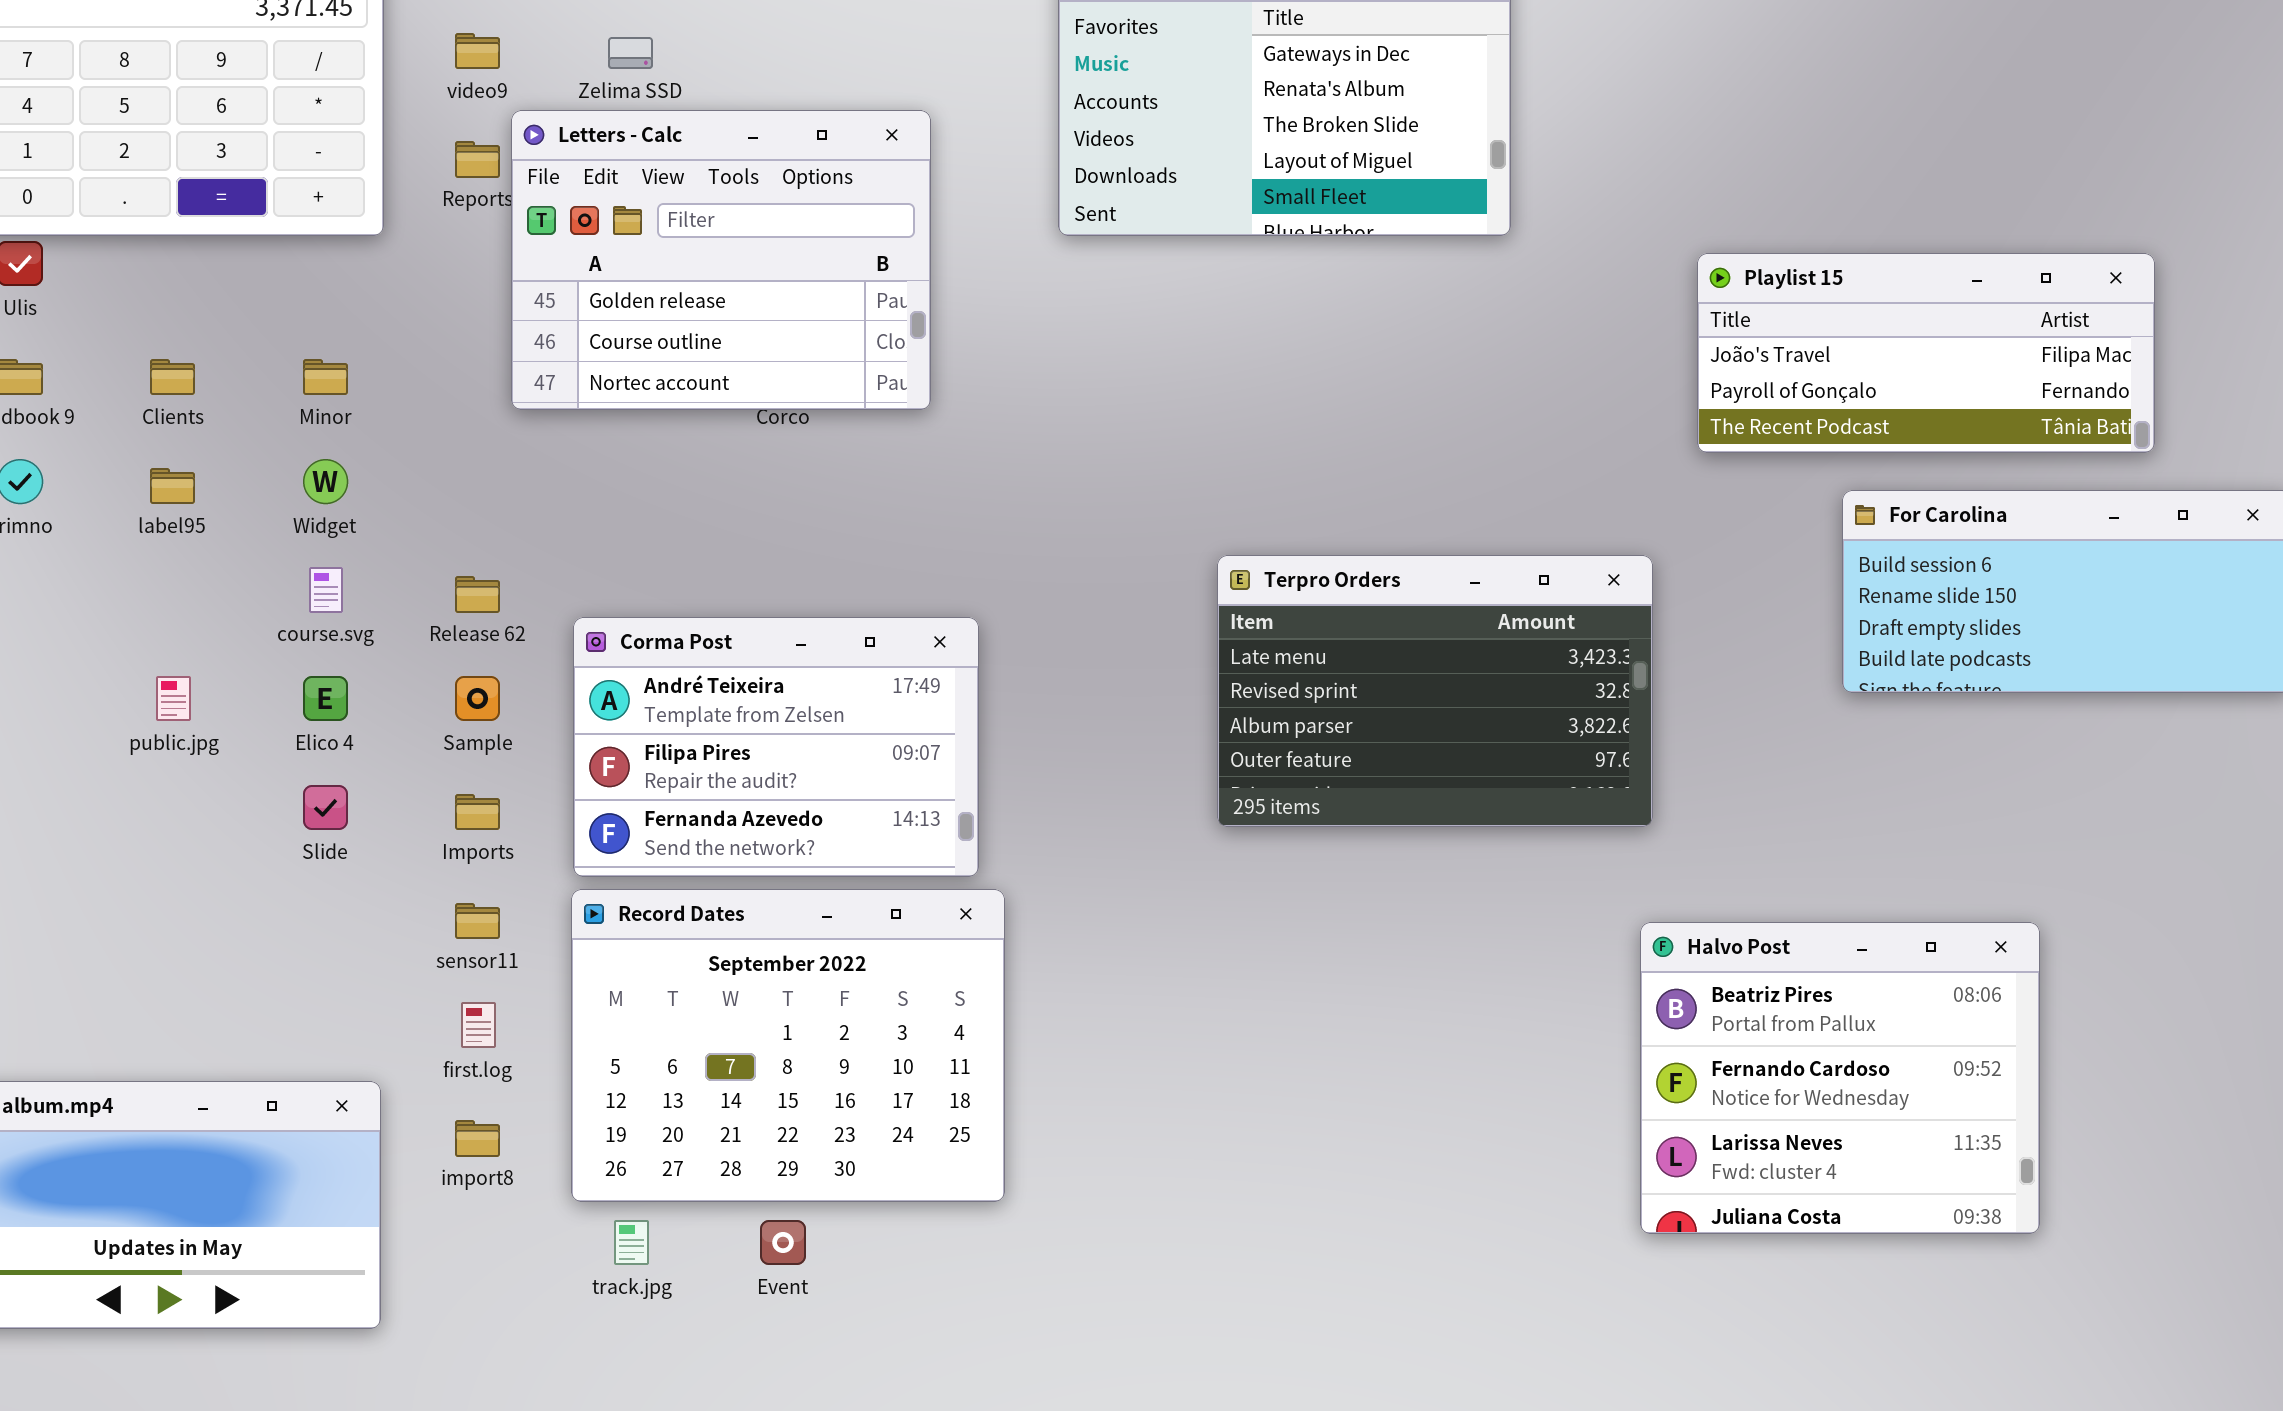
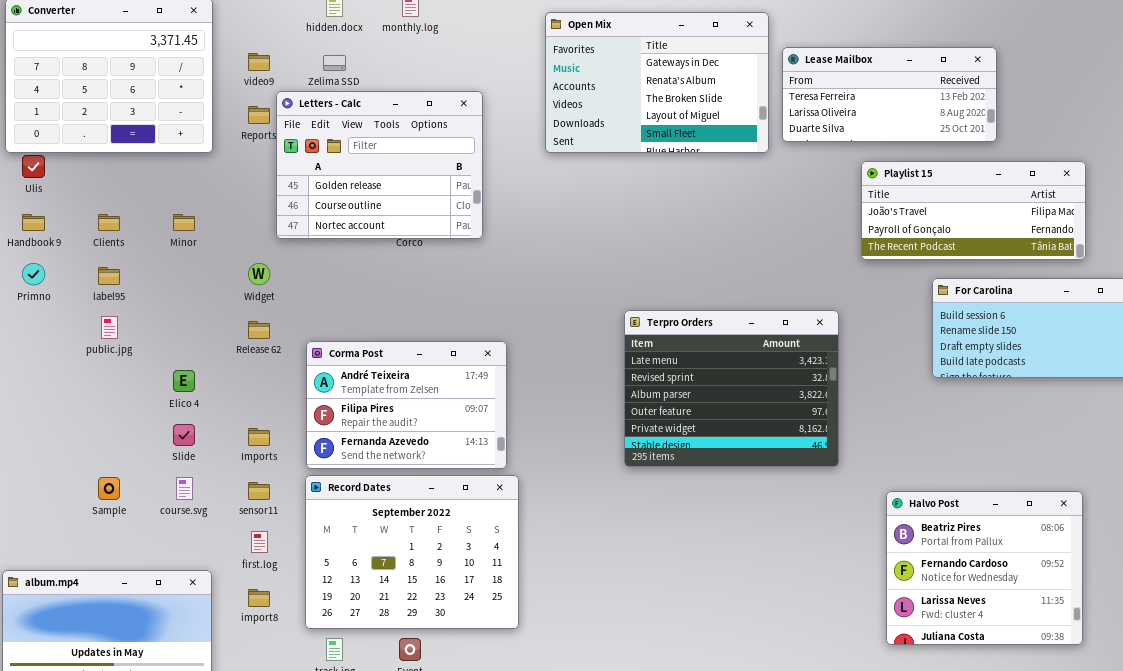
Lease Mailbox: none -> [782,47,997,142], opened
Widget: [303,459,348,504] -> [248,263,270,285], moved
Terpro Orders: [1217,555,1653,827] -> [624,310,839,467], resized
course.svg: [309,567,343,613] -> [176,477,193,500], moved
public.jpg: [156,676,191,721] -> [101,316,118,339], moved
Sample: [455,676,500,721] -> [98,477,120,500], moved
Halvo Post: [1640,922,2040,1234] -> [886,491,1083,645], moved

